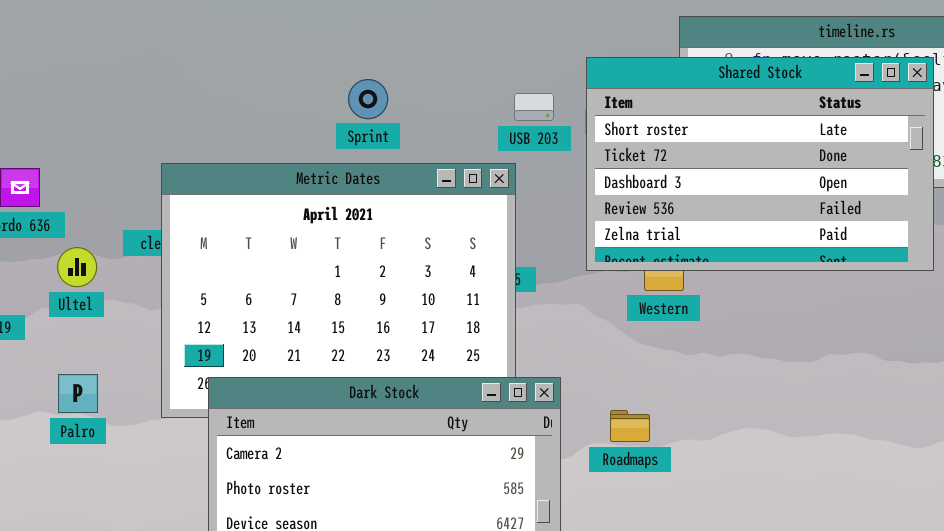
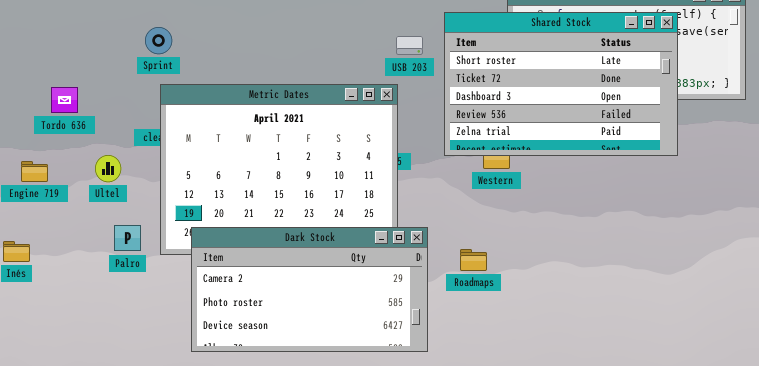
Sprint: [348,79,388,119] -> [145,27,172,54], moved
Ultel: [57,247,97,287] -> [95,155,121,182], moved
Palro: [58,374,98,413] -> [114,225,141,251], moved

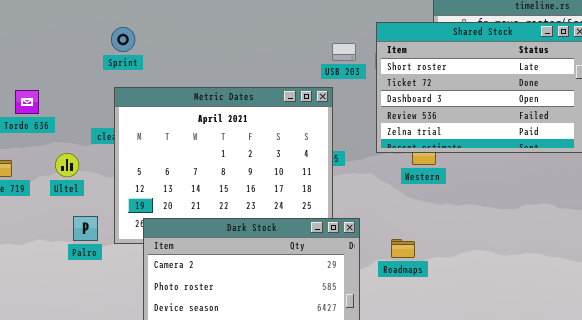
Sprint: [145,27,172,54] -> [111,27,135,52], moved

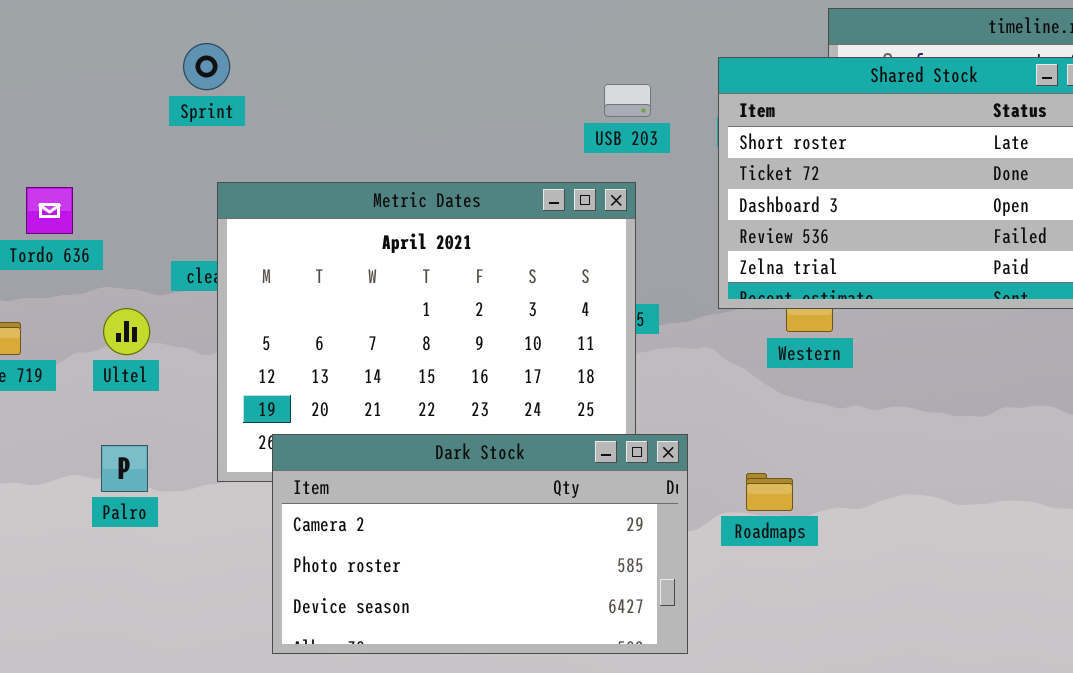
Sprint: [111,27,135,52] -> [183,43,230,90], moved
USB 203: [332,43,356,61] -> [604,84,651,117], moved
Palro: [73,216,98,241] -> [101,445,148,492], moved

